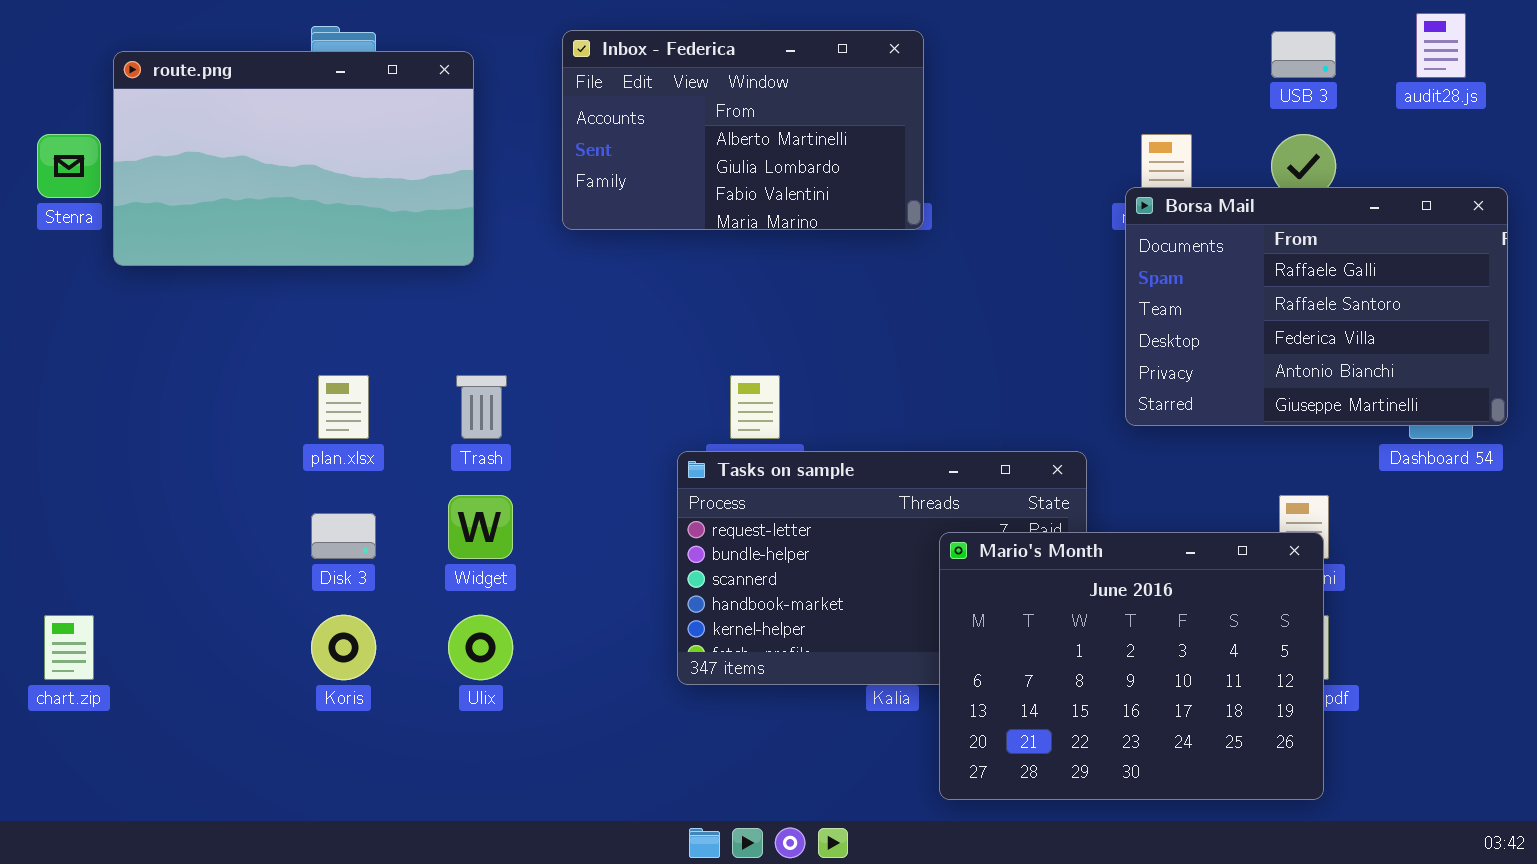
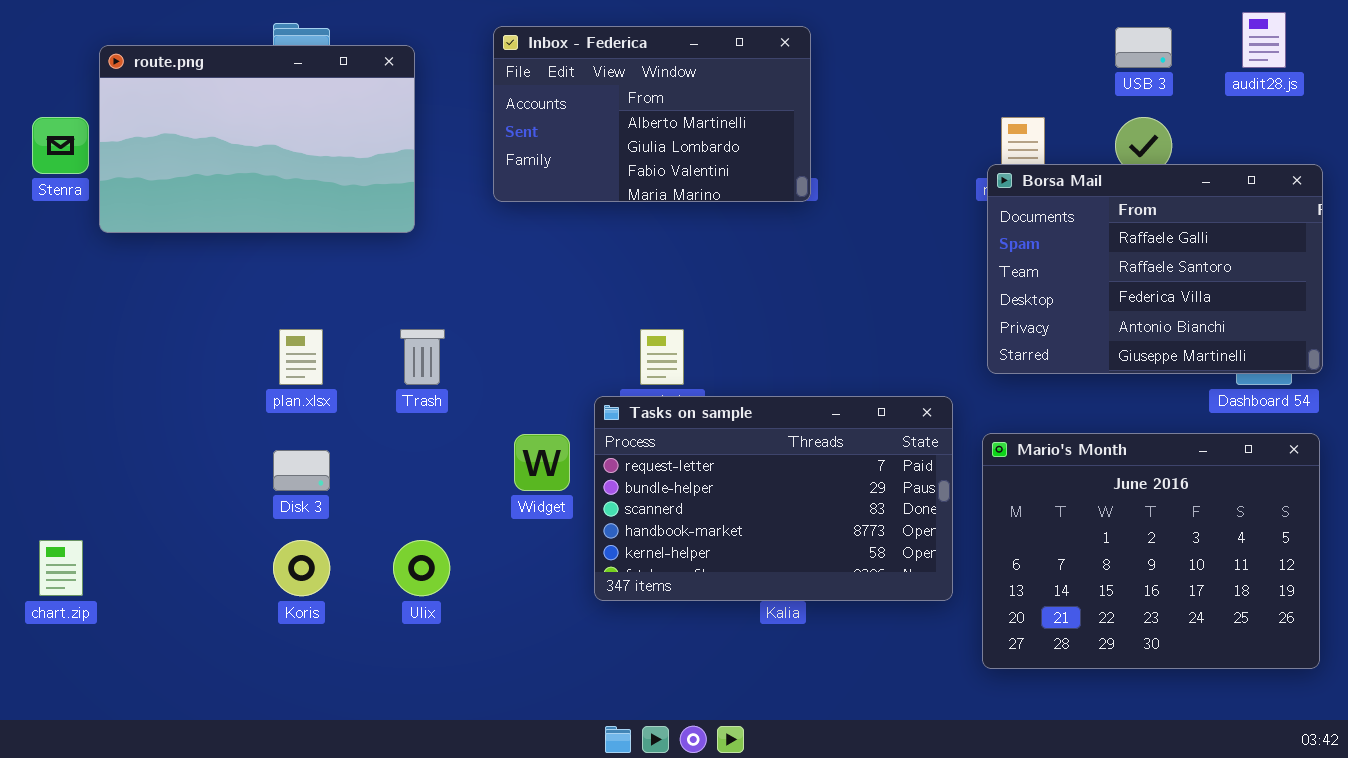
Widget: [448,495,513,559] -> [514,434,570,491], moved
Mario's Month: [939,532,1324,800] -> [982,433,1320,669], moved

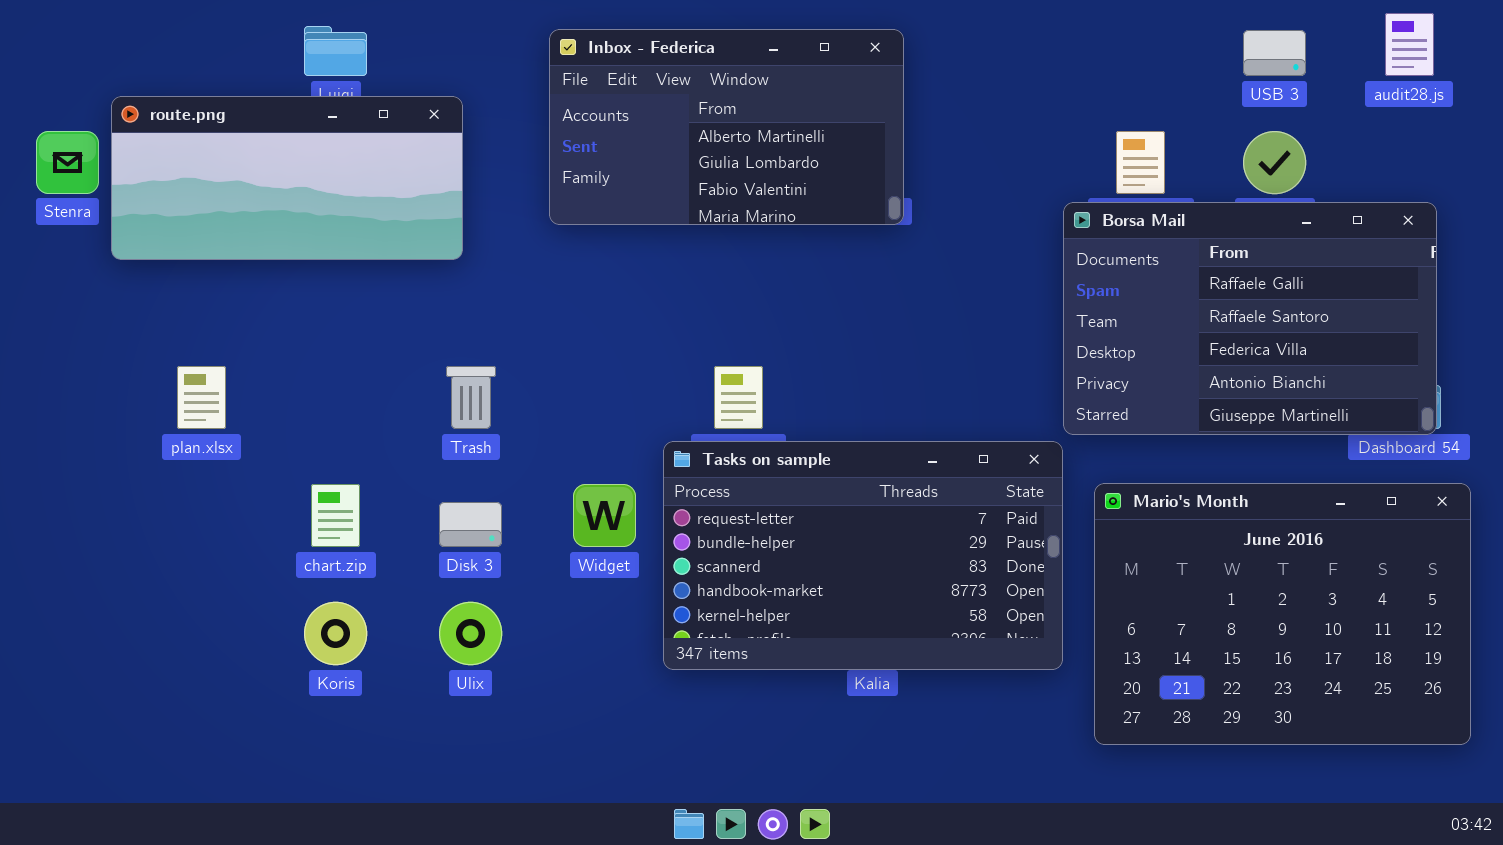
route.png: [99,45,415,233] -> [111,96,463,260], resized
Borsa Mail: [987,164,1323,374] -> [1063,202,1437,435], moved
plan.xlsx: [279,329,323,385] -> [177,366,226,429], moved
Disk 3: [273,450,330,491] -> [439,502,502,547], moved
chart.zip: [39,540,83,596] -> [311,484,360,547], moved

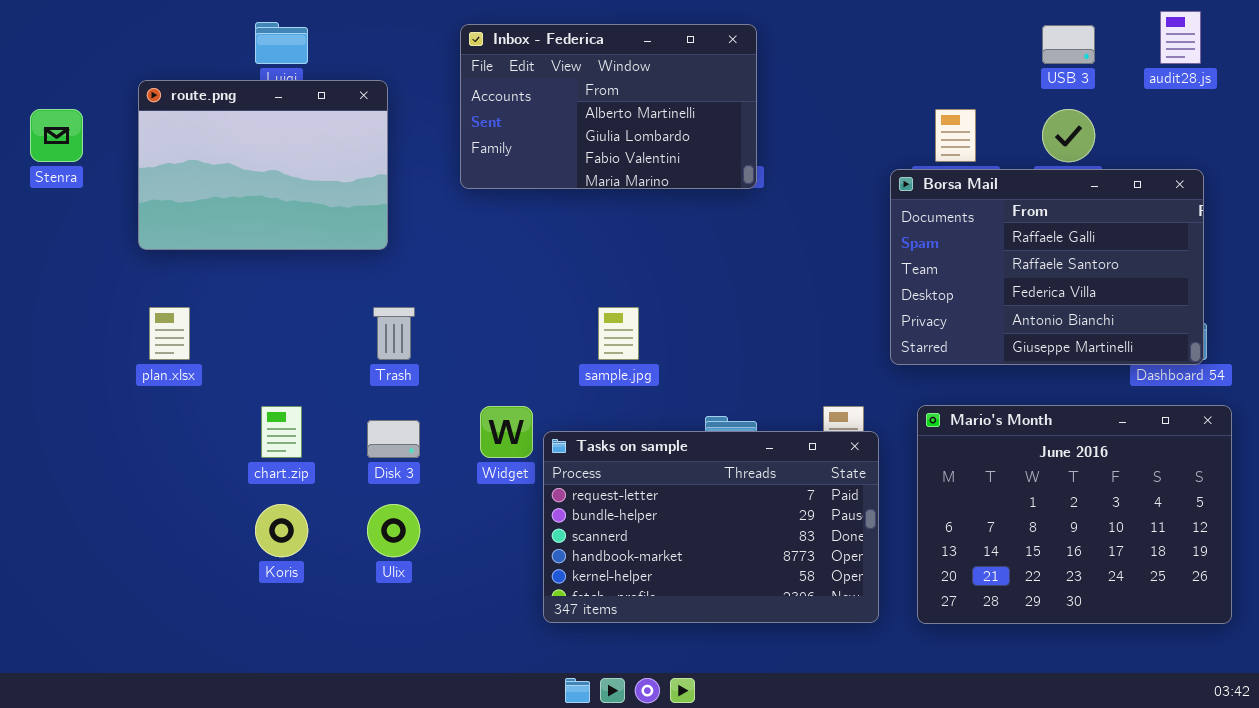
route.png: [111,96,463,260] -> [138,80,388,250], resized
Tasks on sample: [663,441,1063,670] -> [543,431,879,623], moved

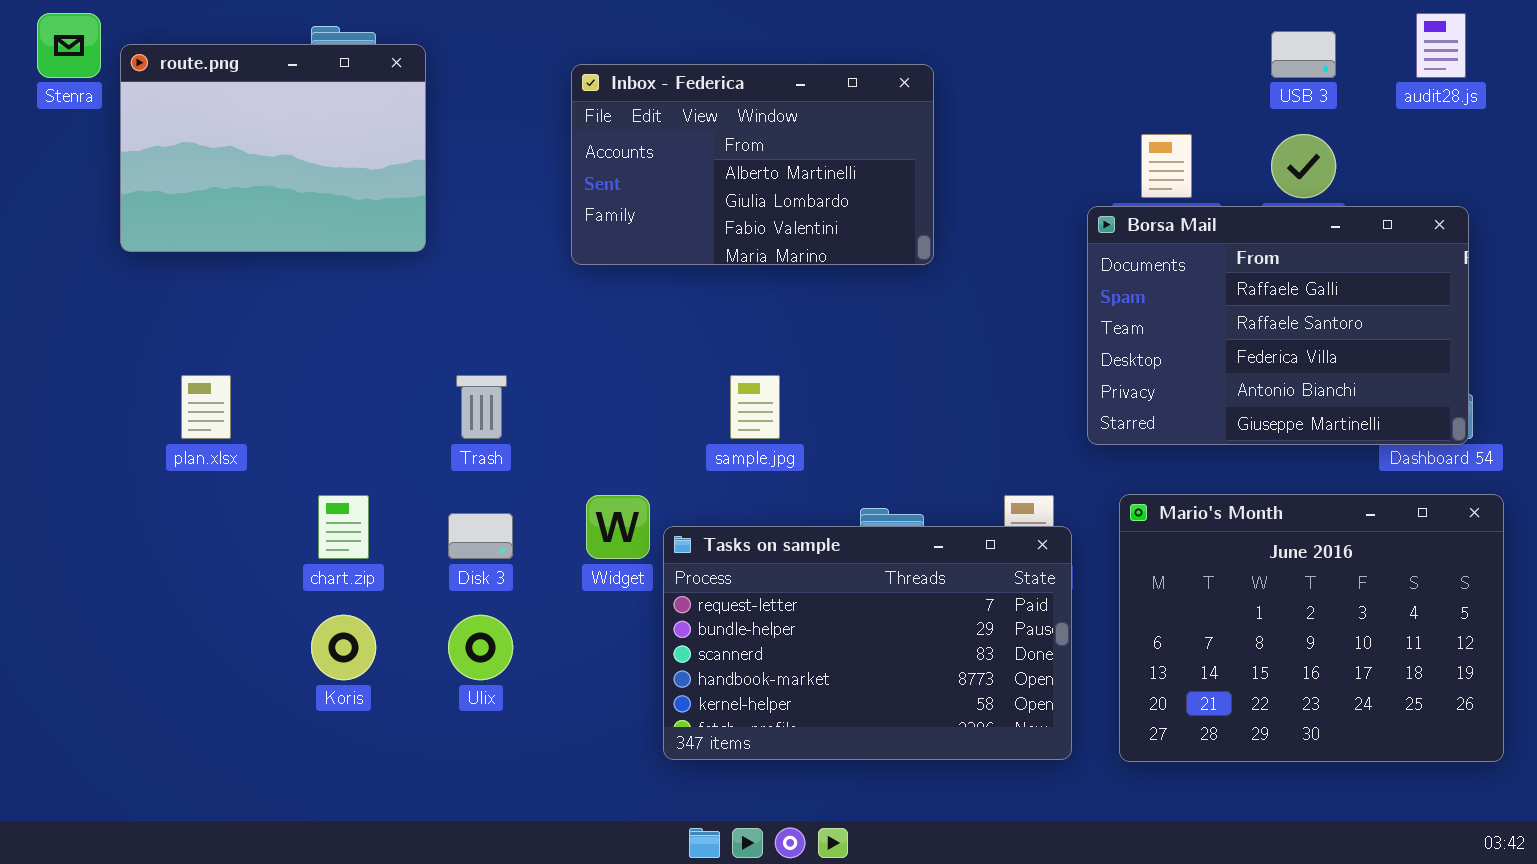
Inbox - Federica: [460,24,757,189] -> [571,64,934,265], moved
route.png: [138,80,388,250] -> [120,44,426,252], moved
Stenra: [30,109,83,162] -> [37,13,101,78], moved

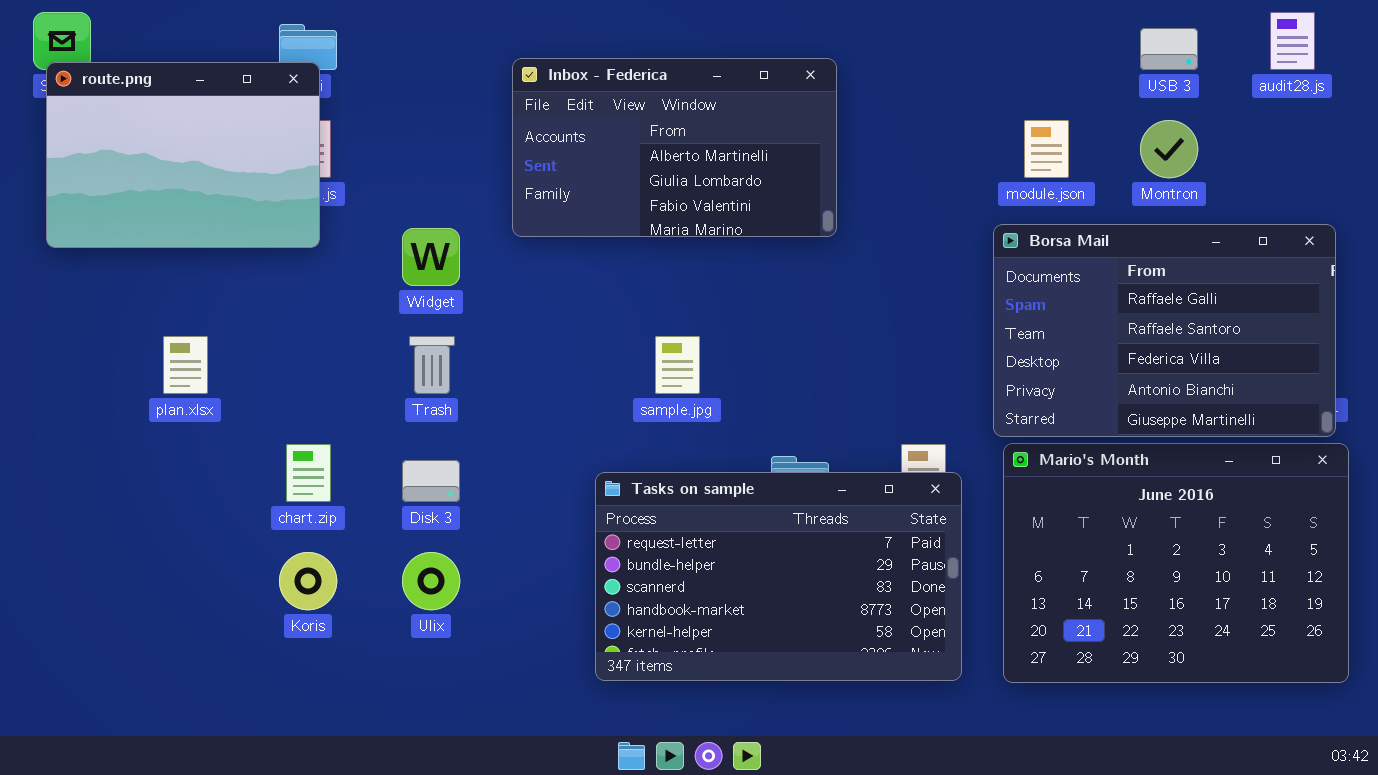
route.png: [120,44,426,252] -> [46,62,320,248], moved
Borsa Mail: [1087,206,1469,445] -> [993,224,1336,437], moved
Widget: [586,495,650,559] -> [402,228,460,286], moved

